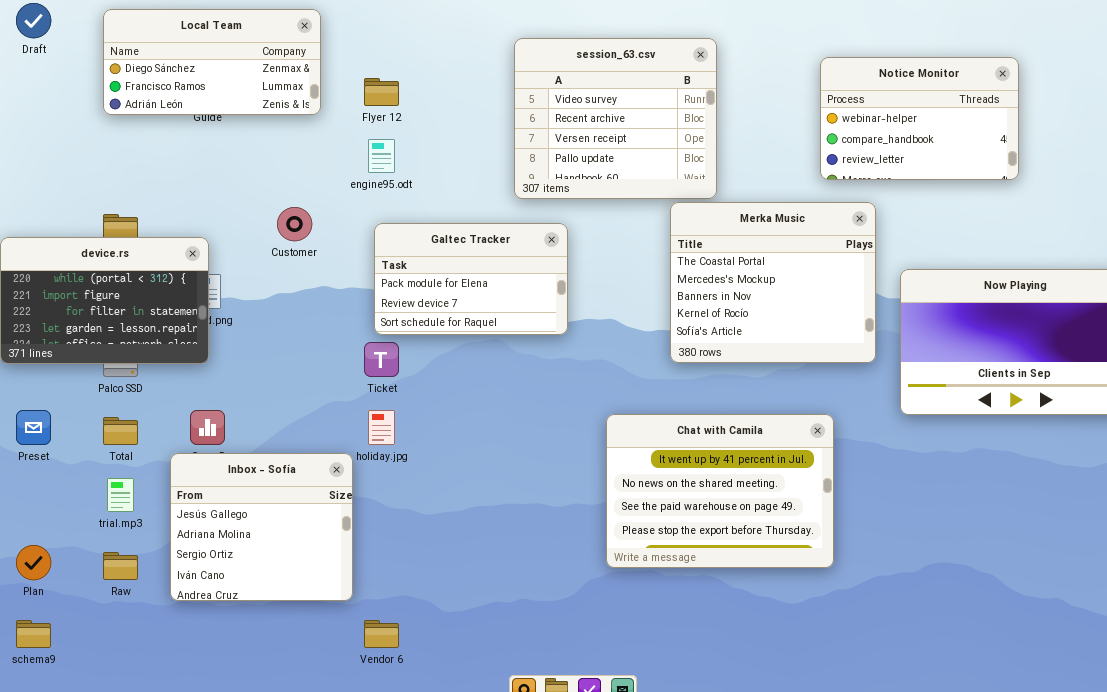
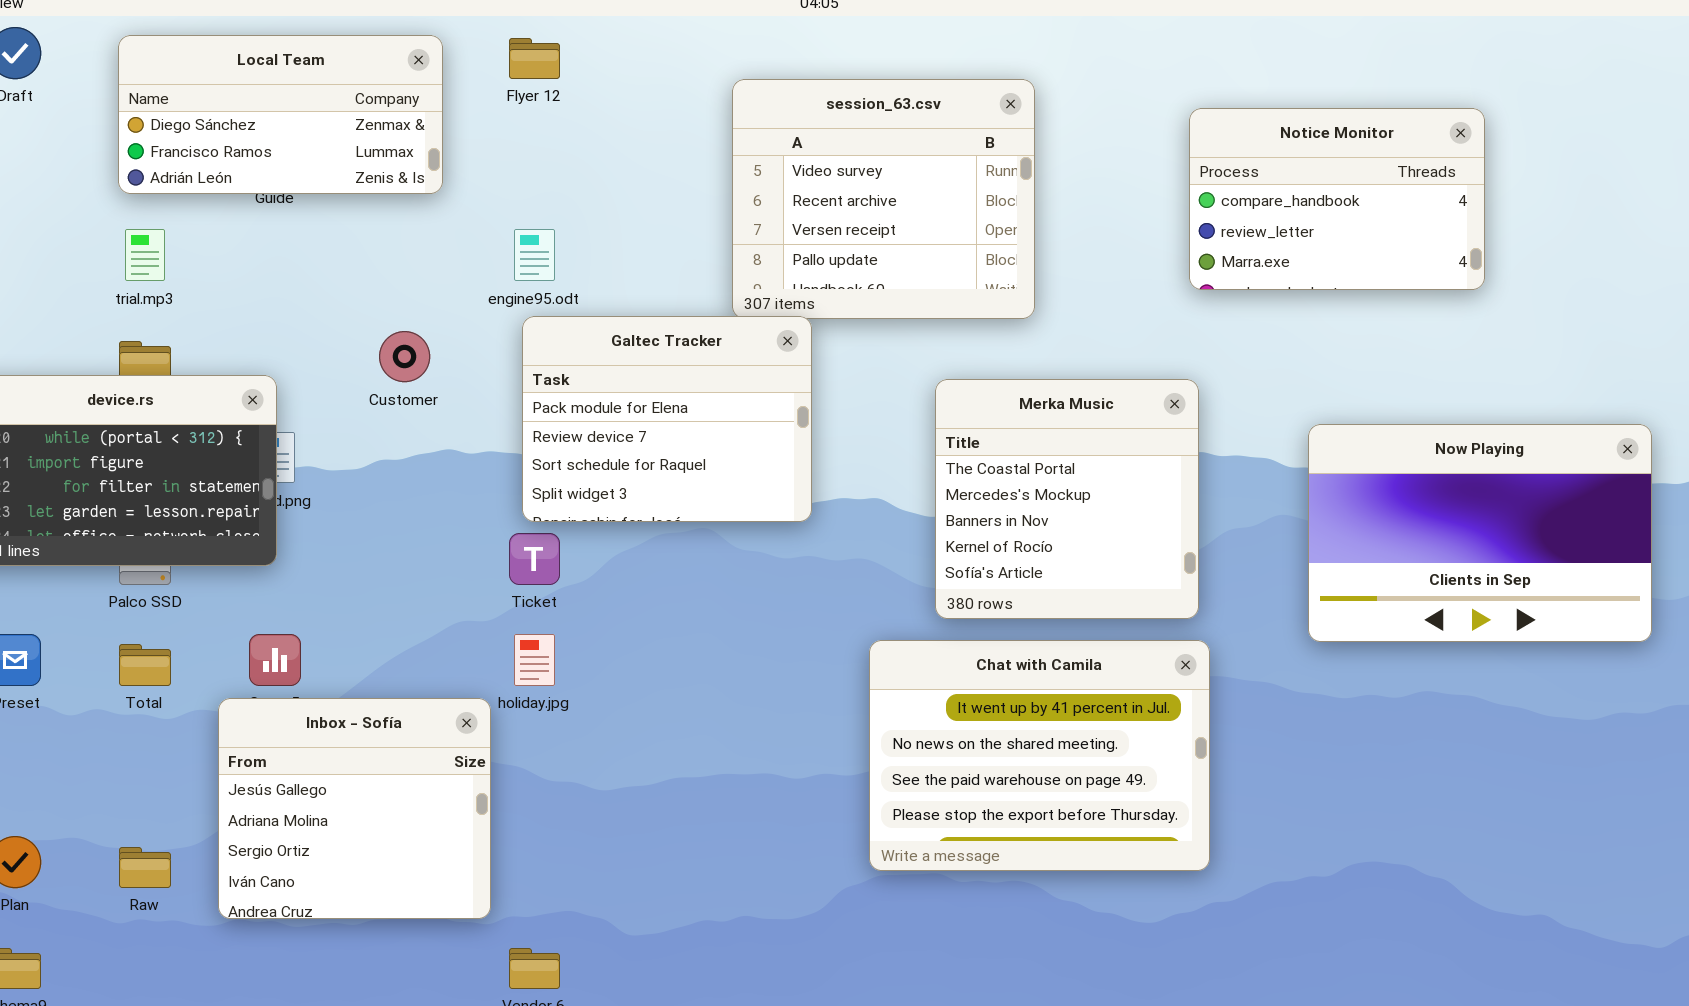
Notice Monitor: [820,57,1019,180] -> [1189,108,1485,290], scrolled down 1 row
Flyer 12: [364,78,399,106] -> [509,38,560,79], moved
Merka Music: [670,202,876,363] -> [935,379,1199,619], moved, resized
Galtec Tracker: [374,223,568,335] -> [522,316,812,522], resized
trial.mp3: [107,478,134,512] -> [125,229,165,281], moved

